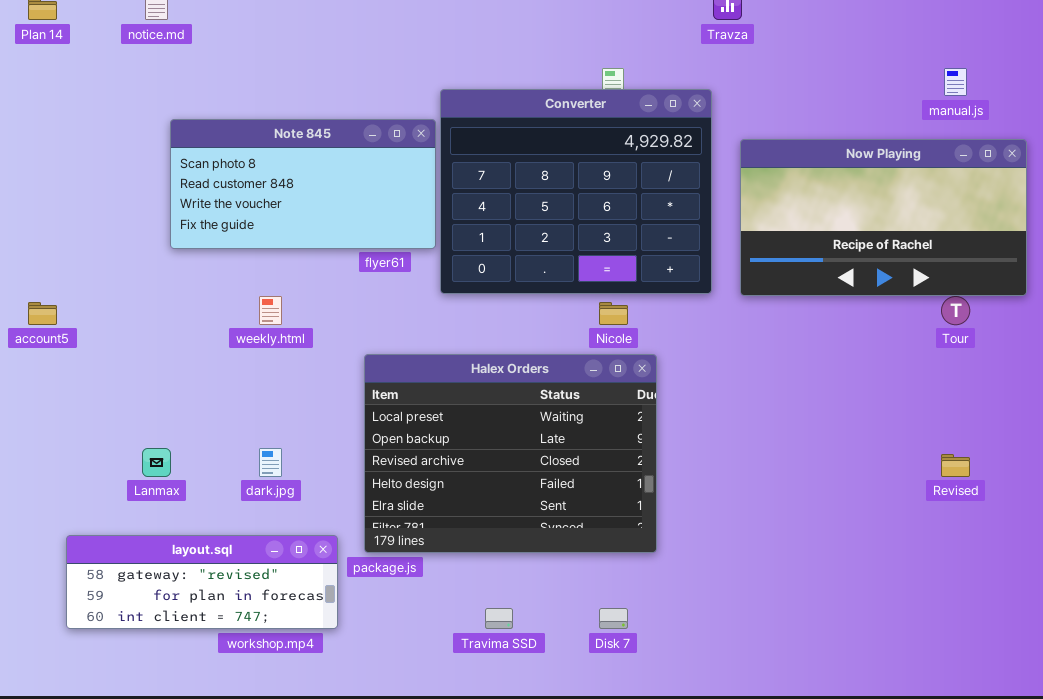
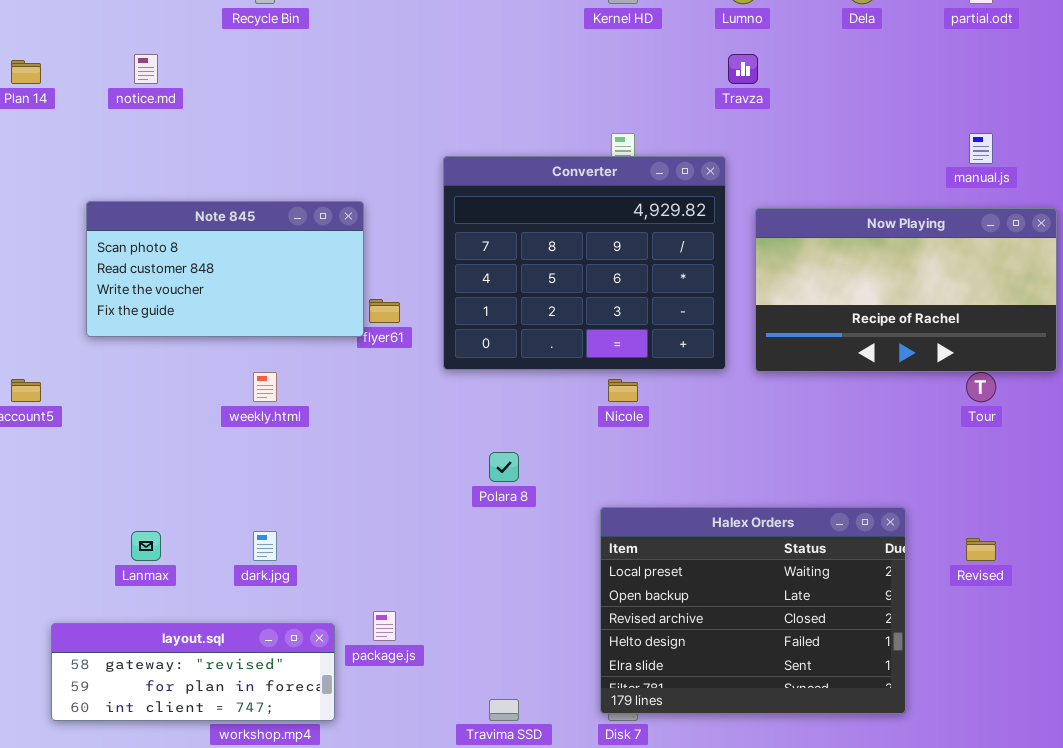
Note 845: [170,119,436,249] -> [86,201,364,337], moved
Halex Orders: [364,354,657,553] -> [600,507,906,714], moved

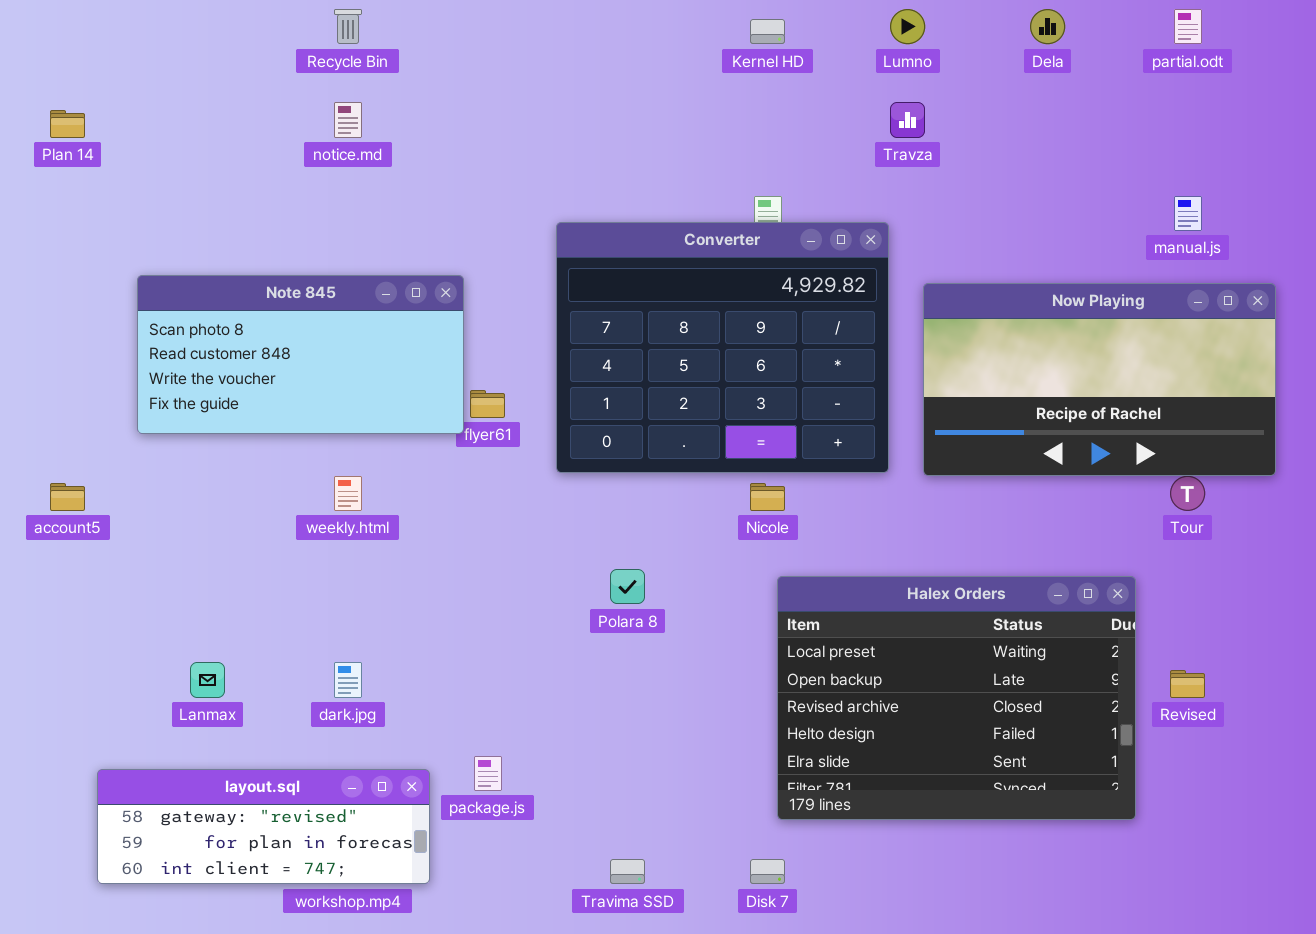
notice.md: [134,54,158,84] -> [334,102,362,138], moved
Halex Orders: [600,507,906,714] -> [777,576,1136,820], moved

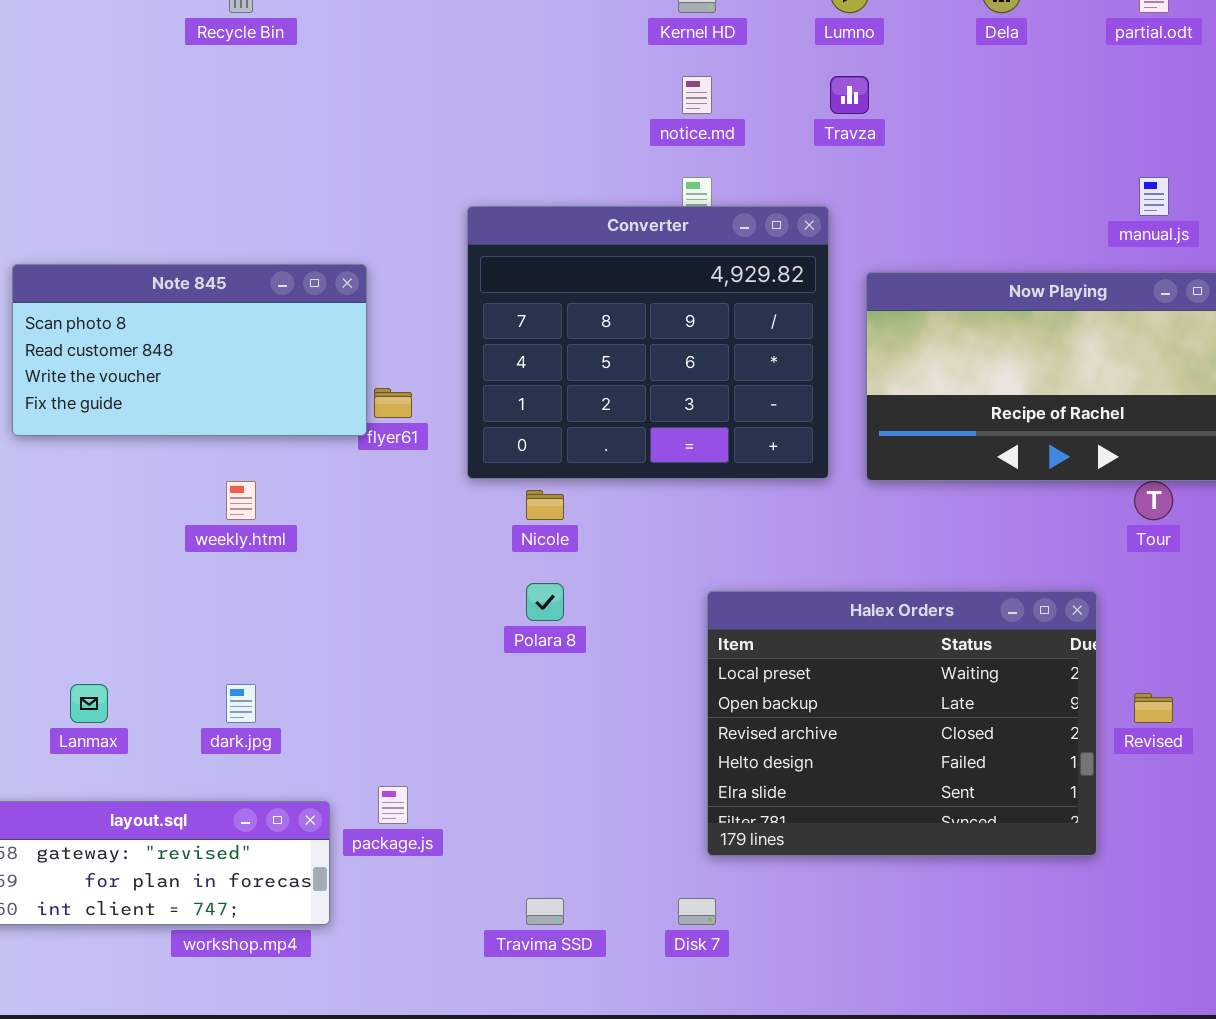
notice.md: [334,102,362,138] -> [682,76,712,114], moved
Nicole: [750,483,785,511] -> [526,490,564,520], moved

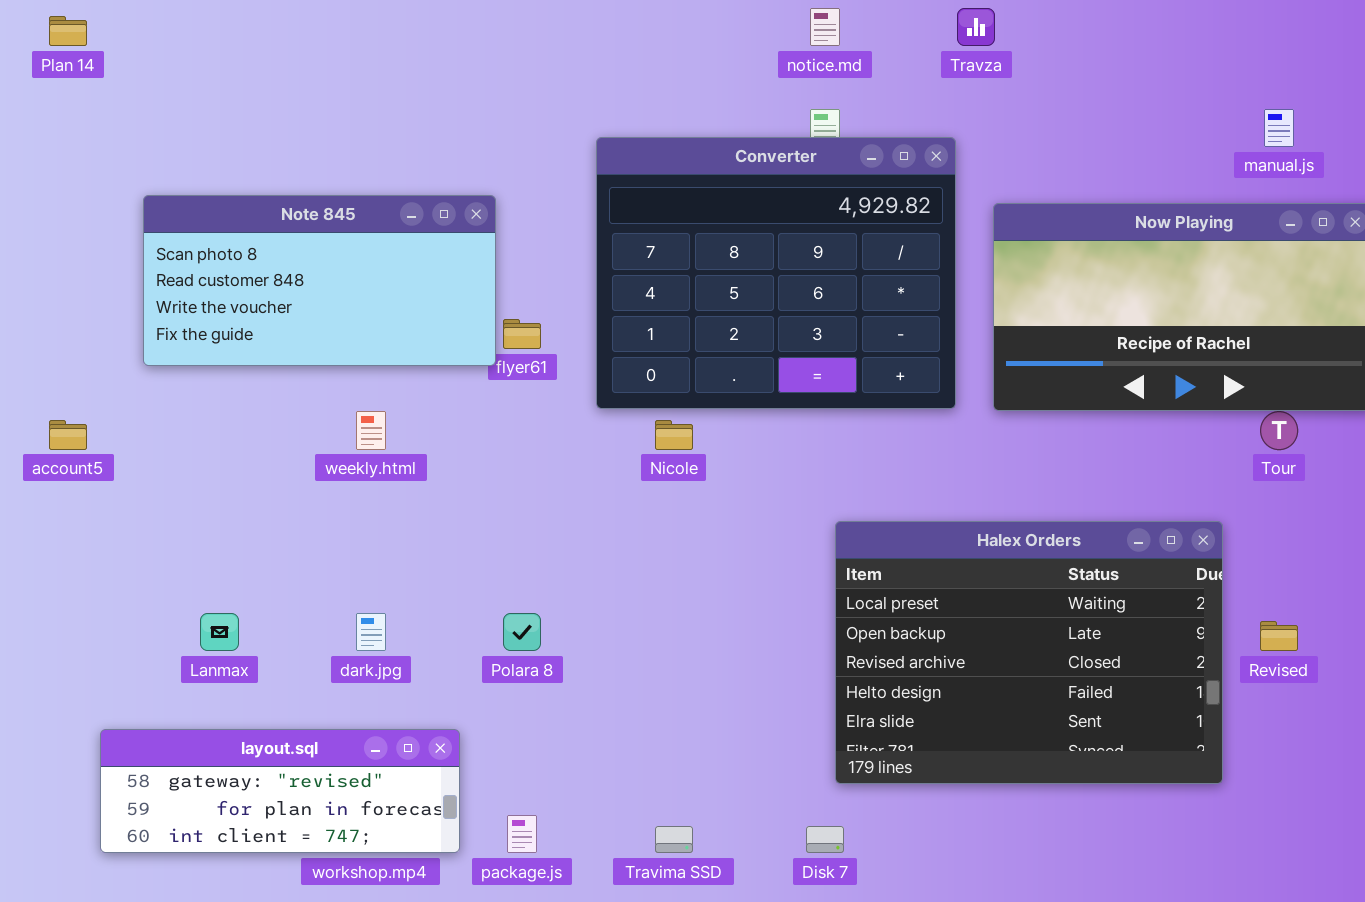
Polara 8: [526,583,564,621] -> [503,613,541,651], moved
package.js: [378,786,408,824] -> [507,815,537,853], moved

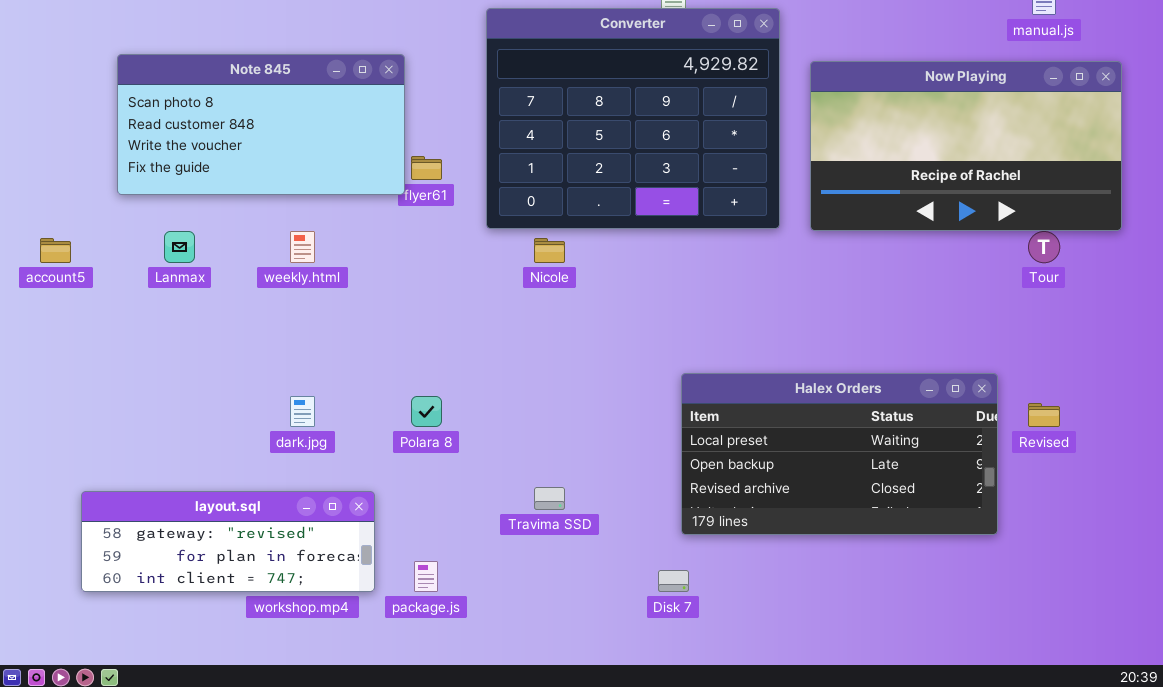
Halex Orders: [835,521,1223,784] -> [681,373,998,535], resized
Lanmax: [200,613,239,651] -> [164,231,195,263], moved
Travima SSD: [655,826,693,853] -> [534,487,565,510], moved

